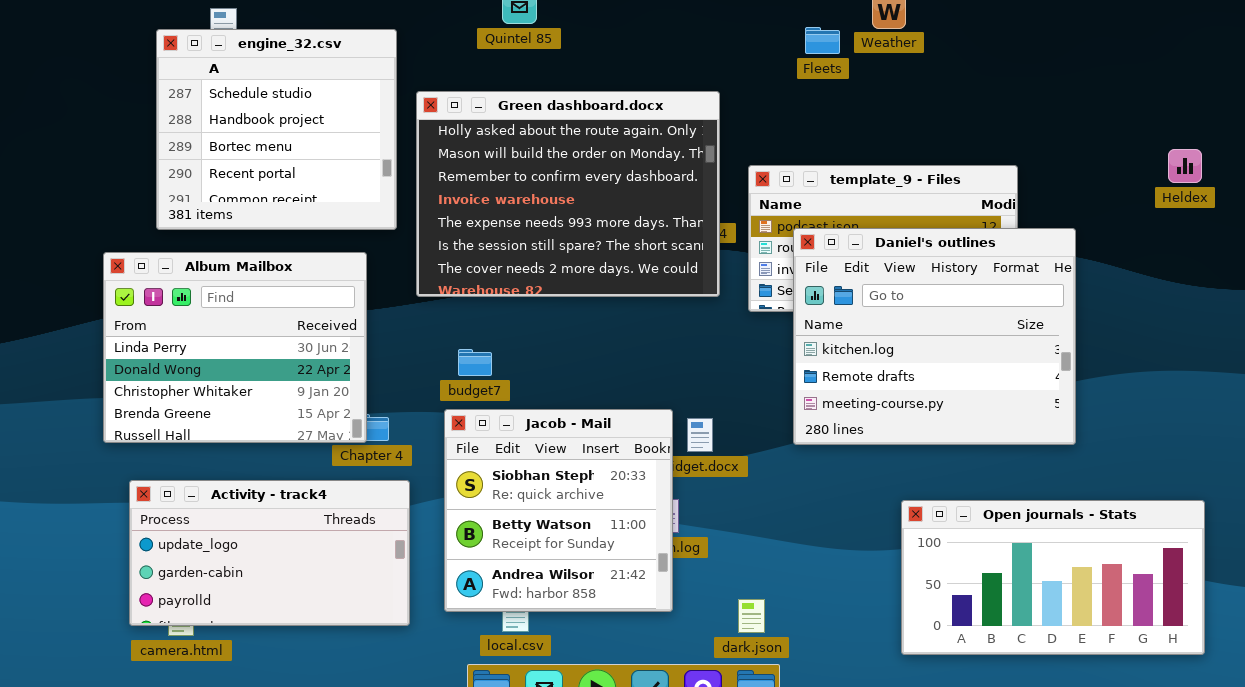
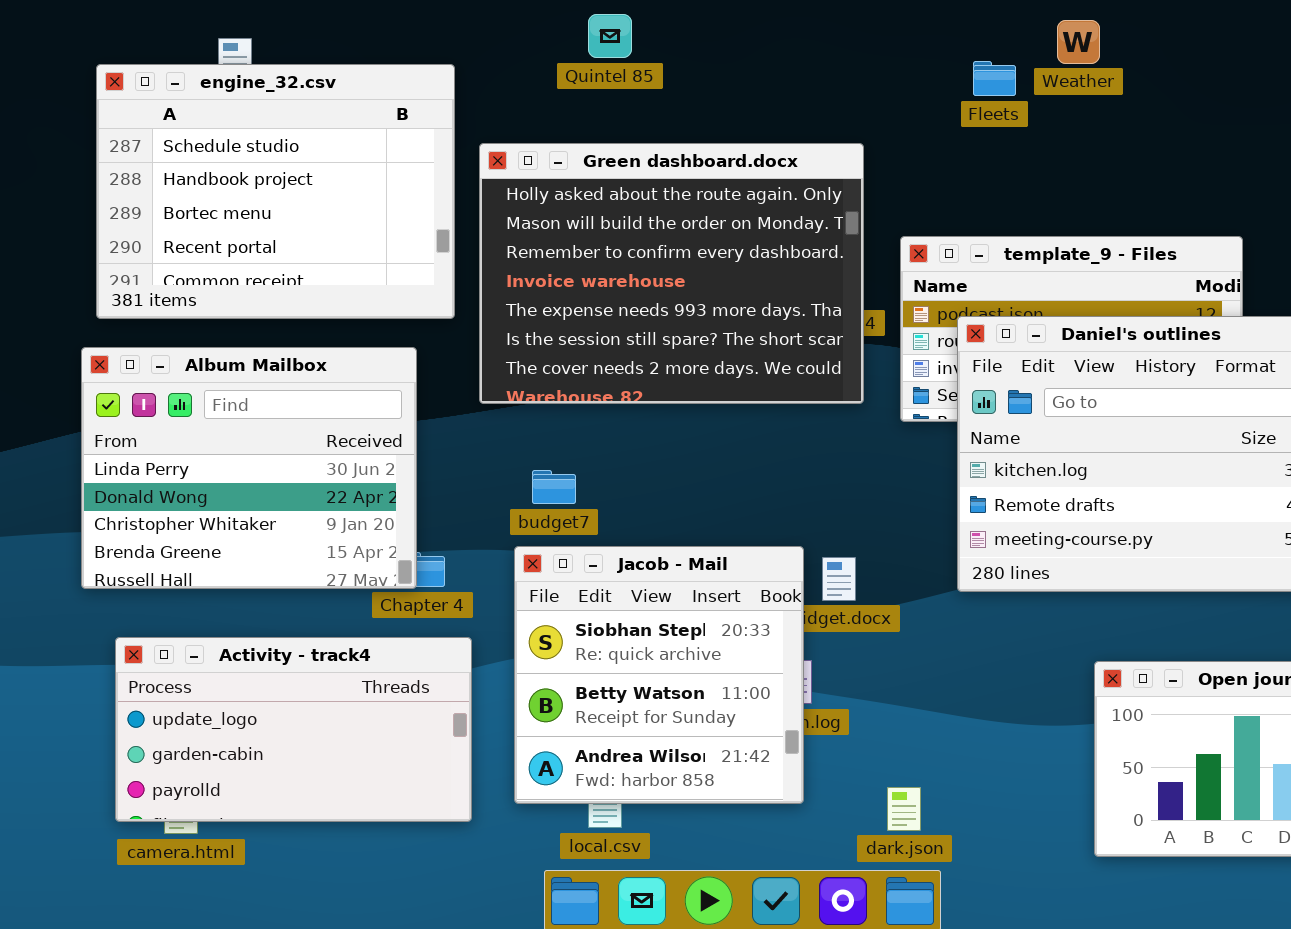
engine_32.csv: [156,29,397,230] -> [96,64,455,319], resized

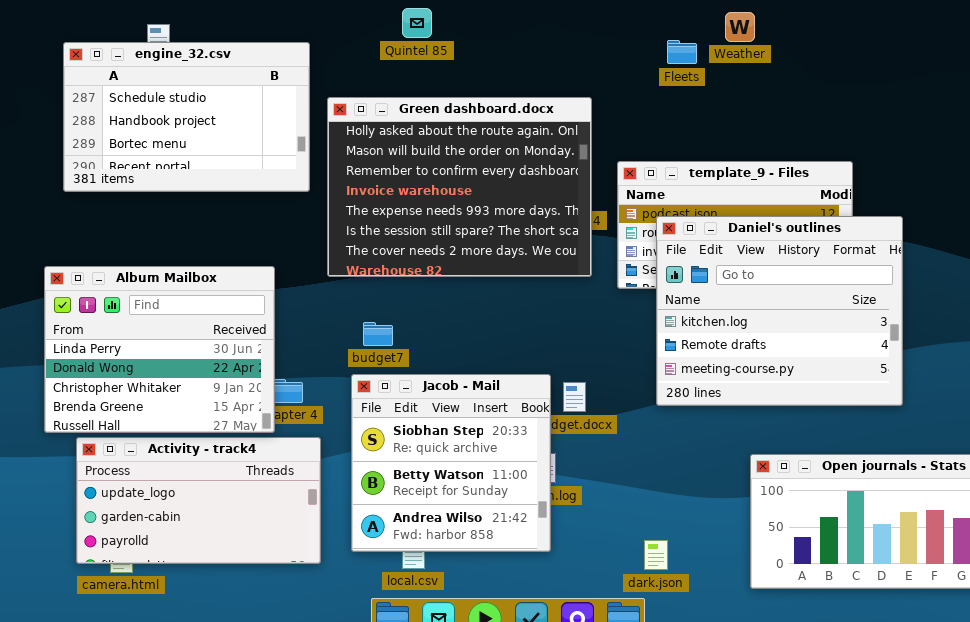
engine_32.csv: [96,64,455,319] -> [63,42,310,192], resized
Album Mailbox: [81,347,417,589] -> [44,266,275,433], moved
dark.json: [887,787,921,831] -> [644,540,668,570], moved

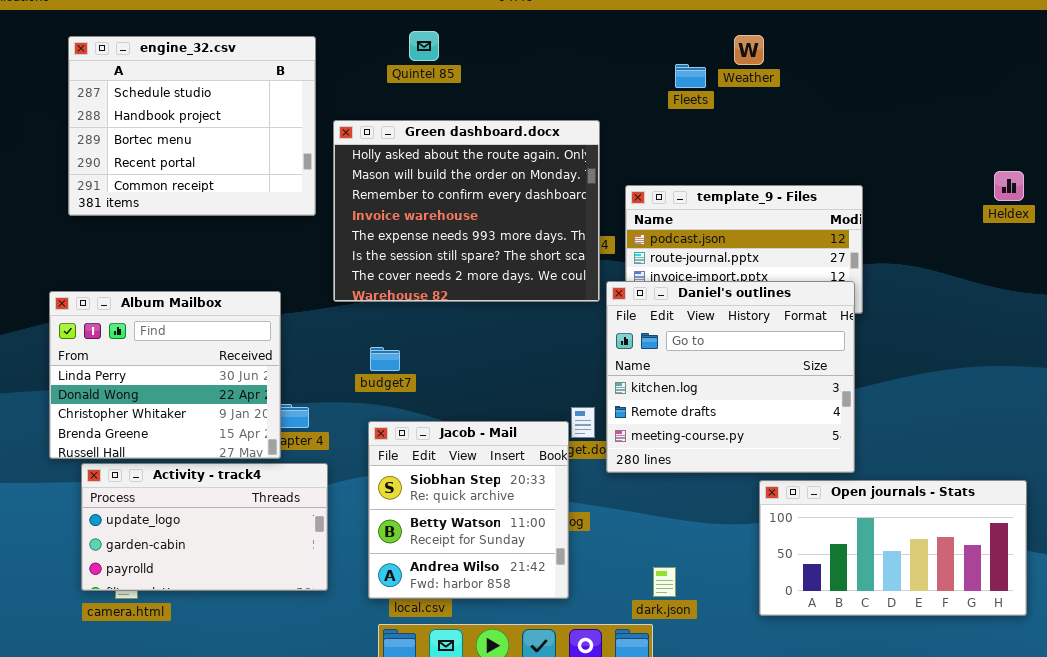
engine_32.csv: [63,42,310,192] -> [68,36,316,216], resized
Daniel's outlines: [656,216,903,406] -> [606,281,855,473], moved
Jacob - Mail: [351,374,551,552] -> [368,421,569,599], moved

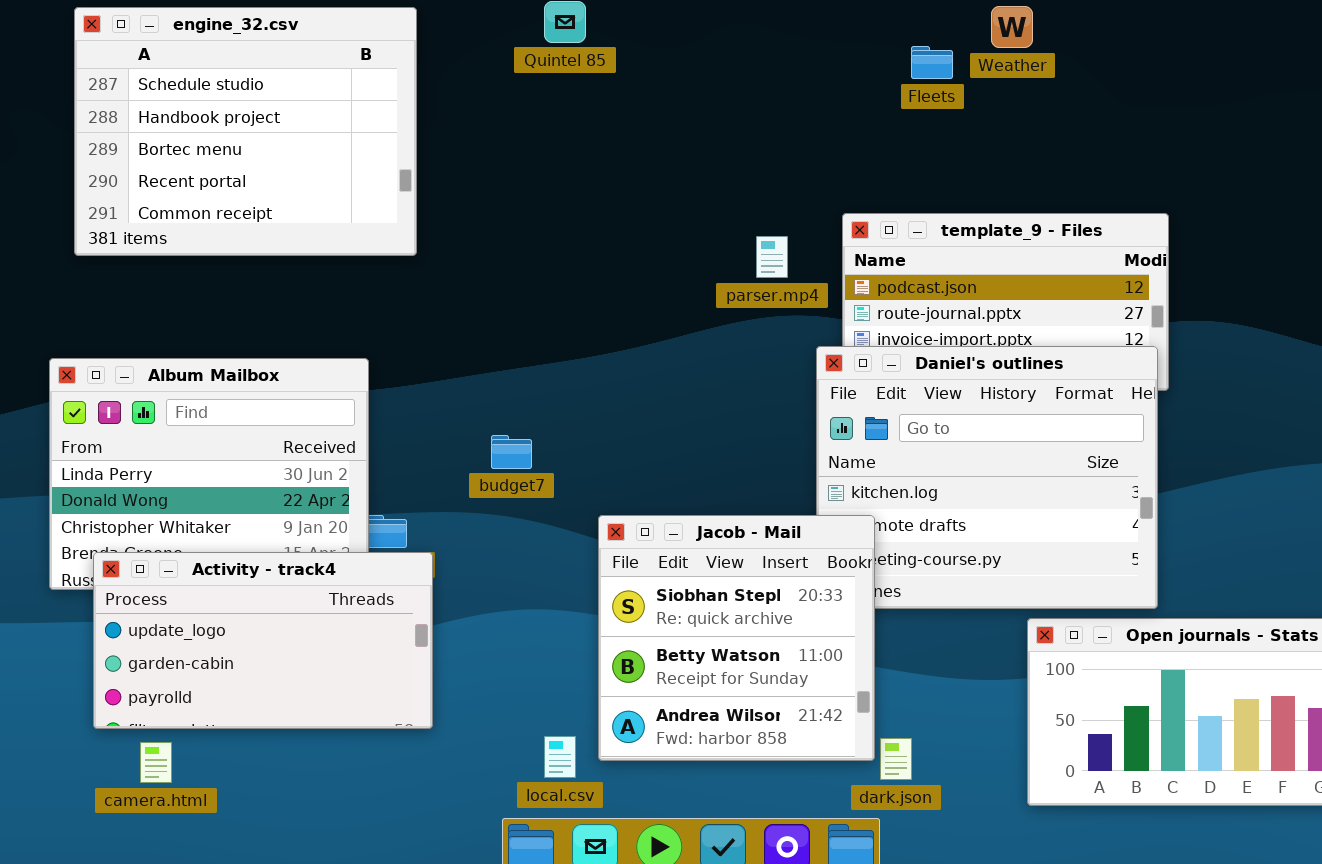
Green dashboard.docx: [333,120,600,302] -> none, closed
Jacob - Mail: [368,421,569,599] -> [598,515,875,761], moved
Activity - track4: [81,463,328,591] -> [93,552,433,729], moved

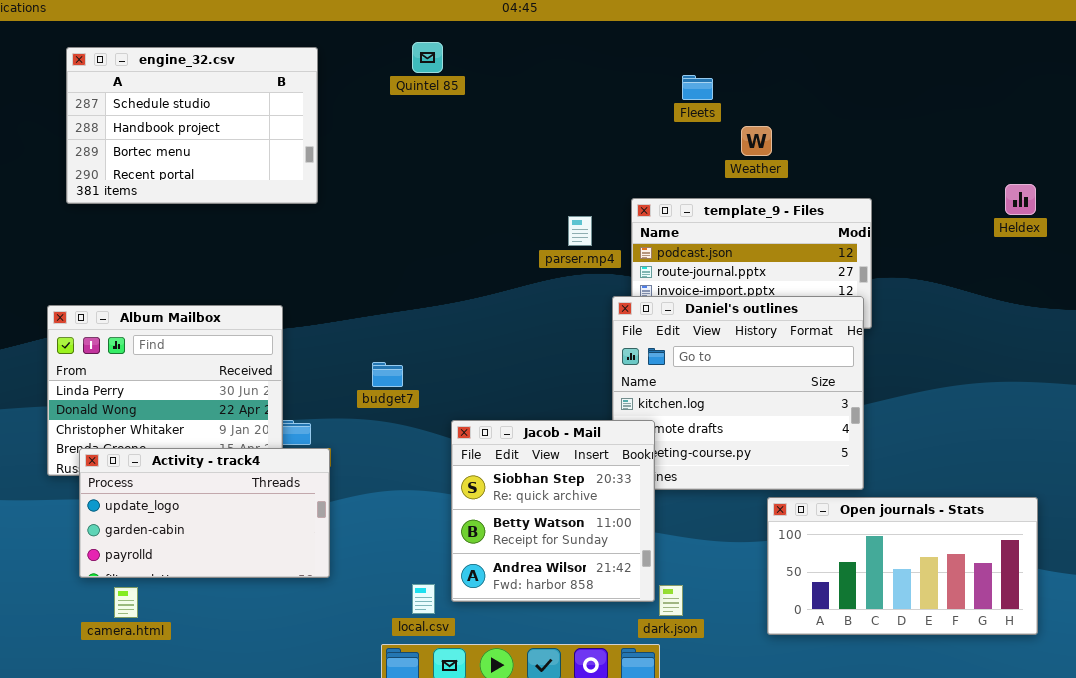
Weather: [991,6,1033,48] -> [741,126,772,156], moved
engine_32.csv: [74,7,417,256] -> [66,47,318,204], resized

